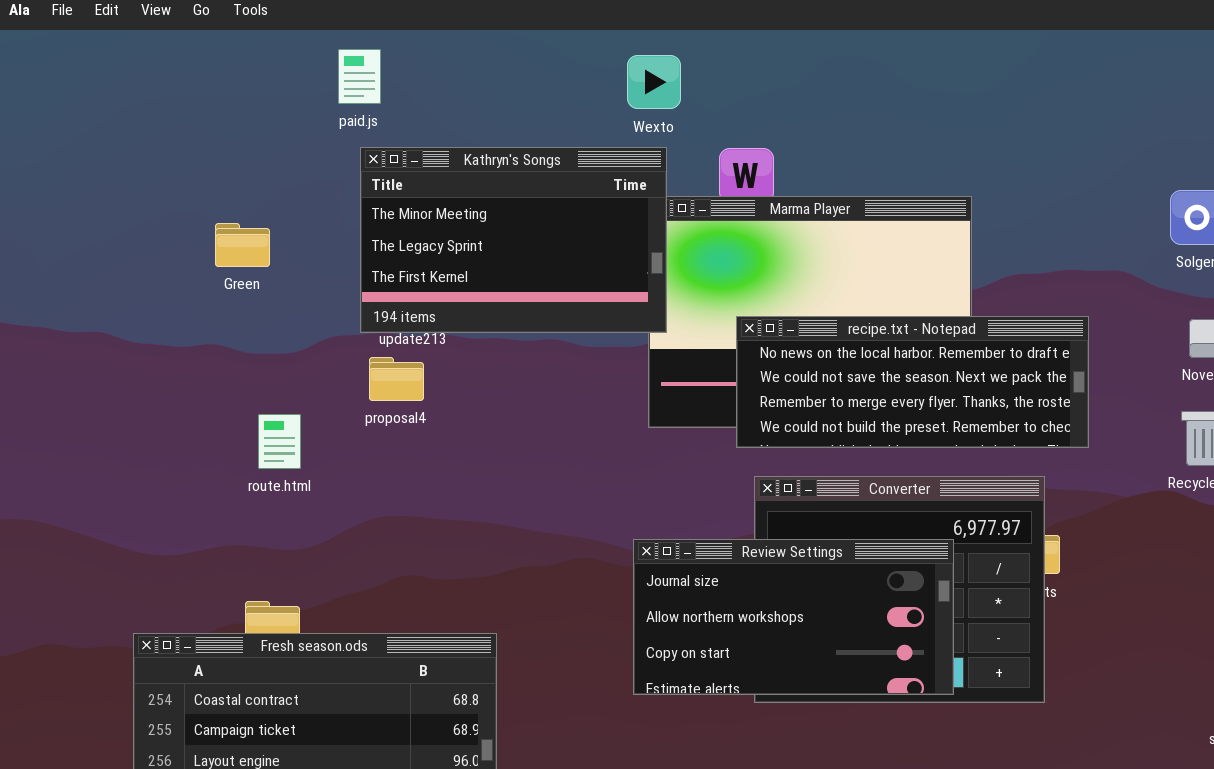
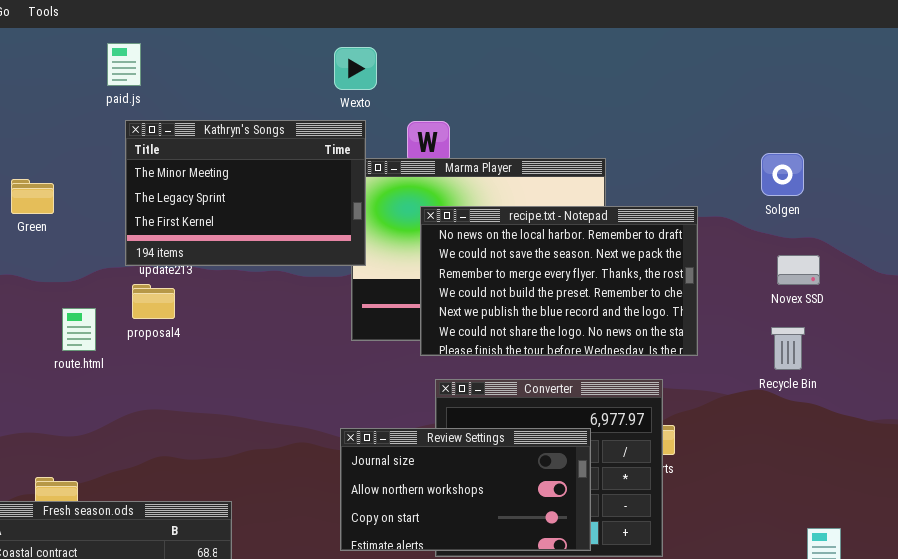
recipe.txt - Notepad: [736,316,1089,448] -> [420,206,698,356], resized
route.html: [258,414,301,469] -> [62,308,96,351], moved

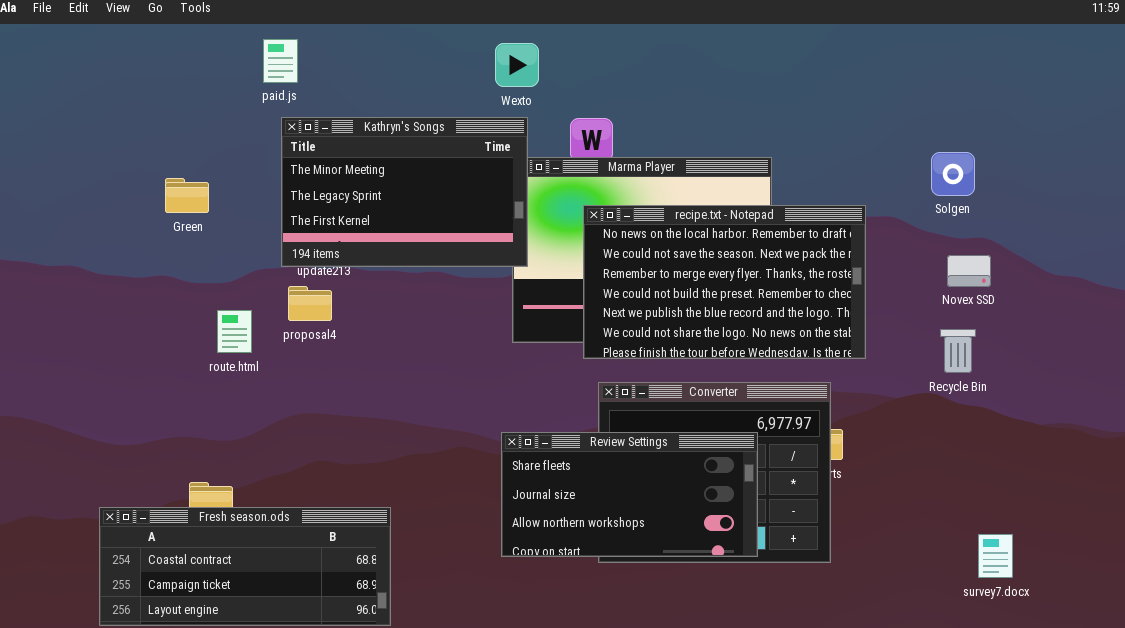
Review Settings: [340,428,591,551] -> [501,432,758,557], scrolled up 1 row

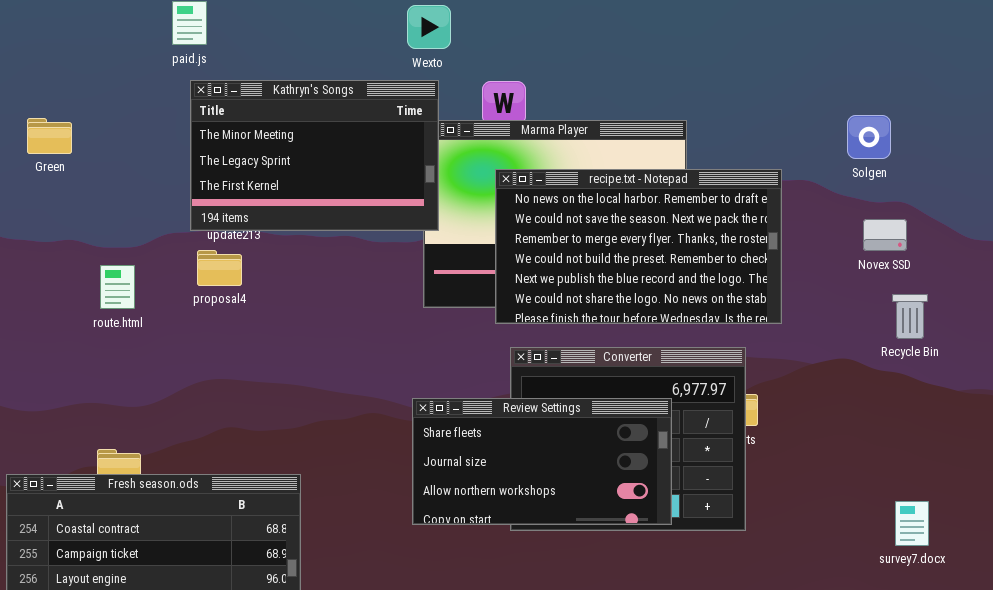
Green: [165,178,209,213] -> [27,118,72,154], moved
route.html: [217,310,252,353] -> [100,265,135,309], moved
Recycle Bin: [940,329,976,373] -> [892,294,928,339], moved

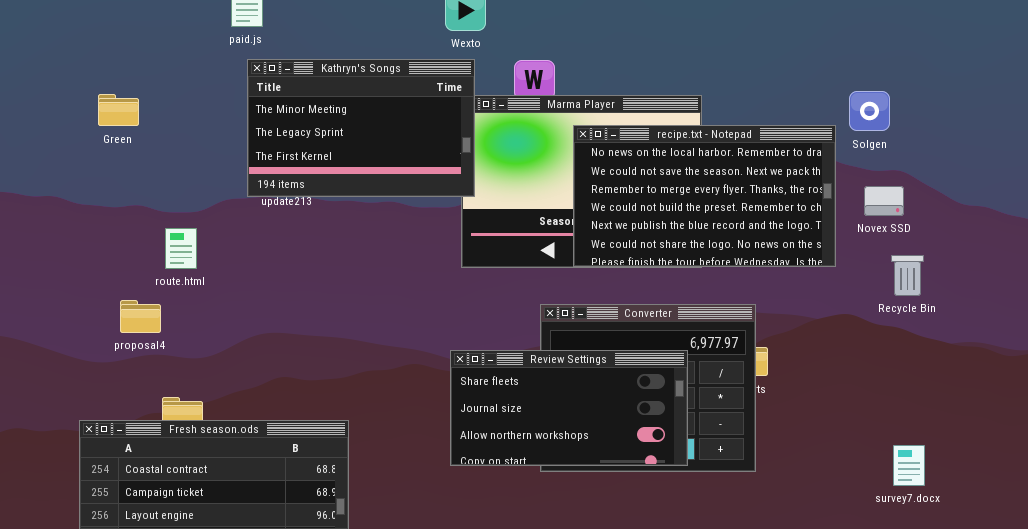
recipe.txt - Notepad: [495,169,782,324] -> [573,125,836,267], moved
proposal4: [197,250,242,286] -> [120,300,161,333], moved

